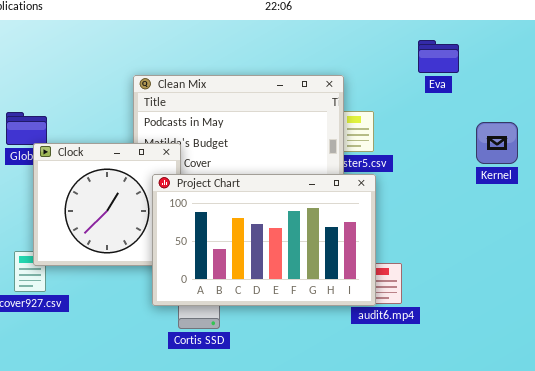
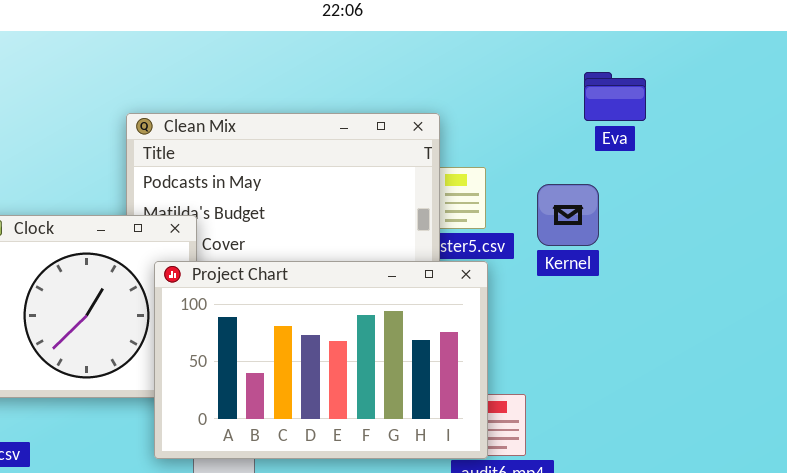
Eva: [418,40,459,73] -> [584,72,646,121], moved
Kernel: [476,122,518,164] -> [537,184,599,246], moved

